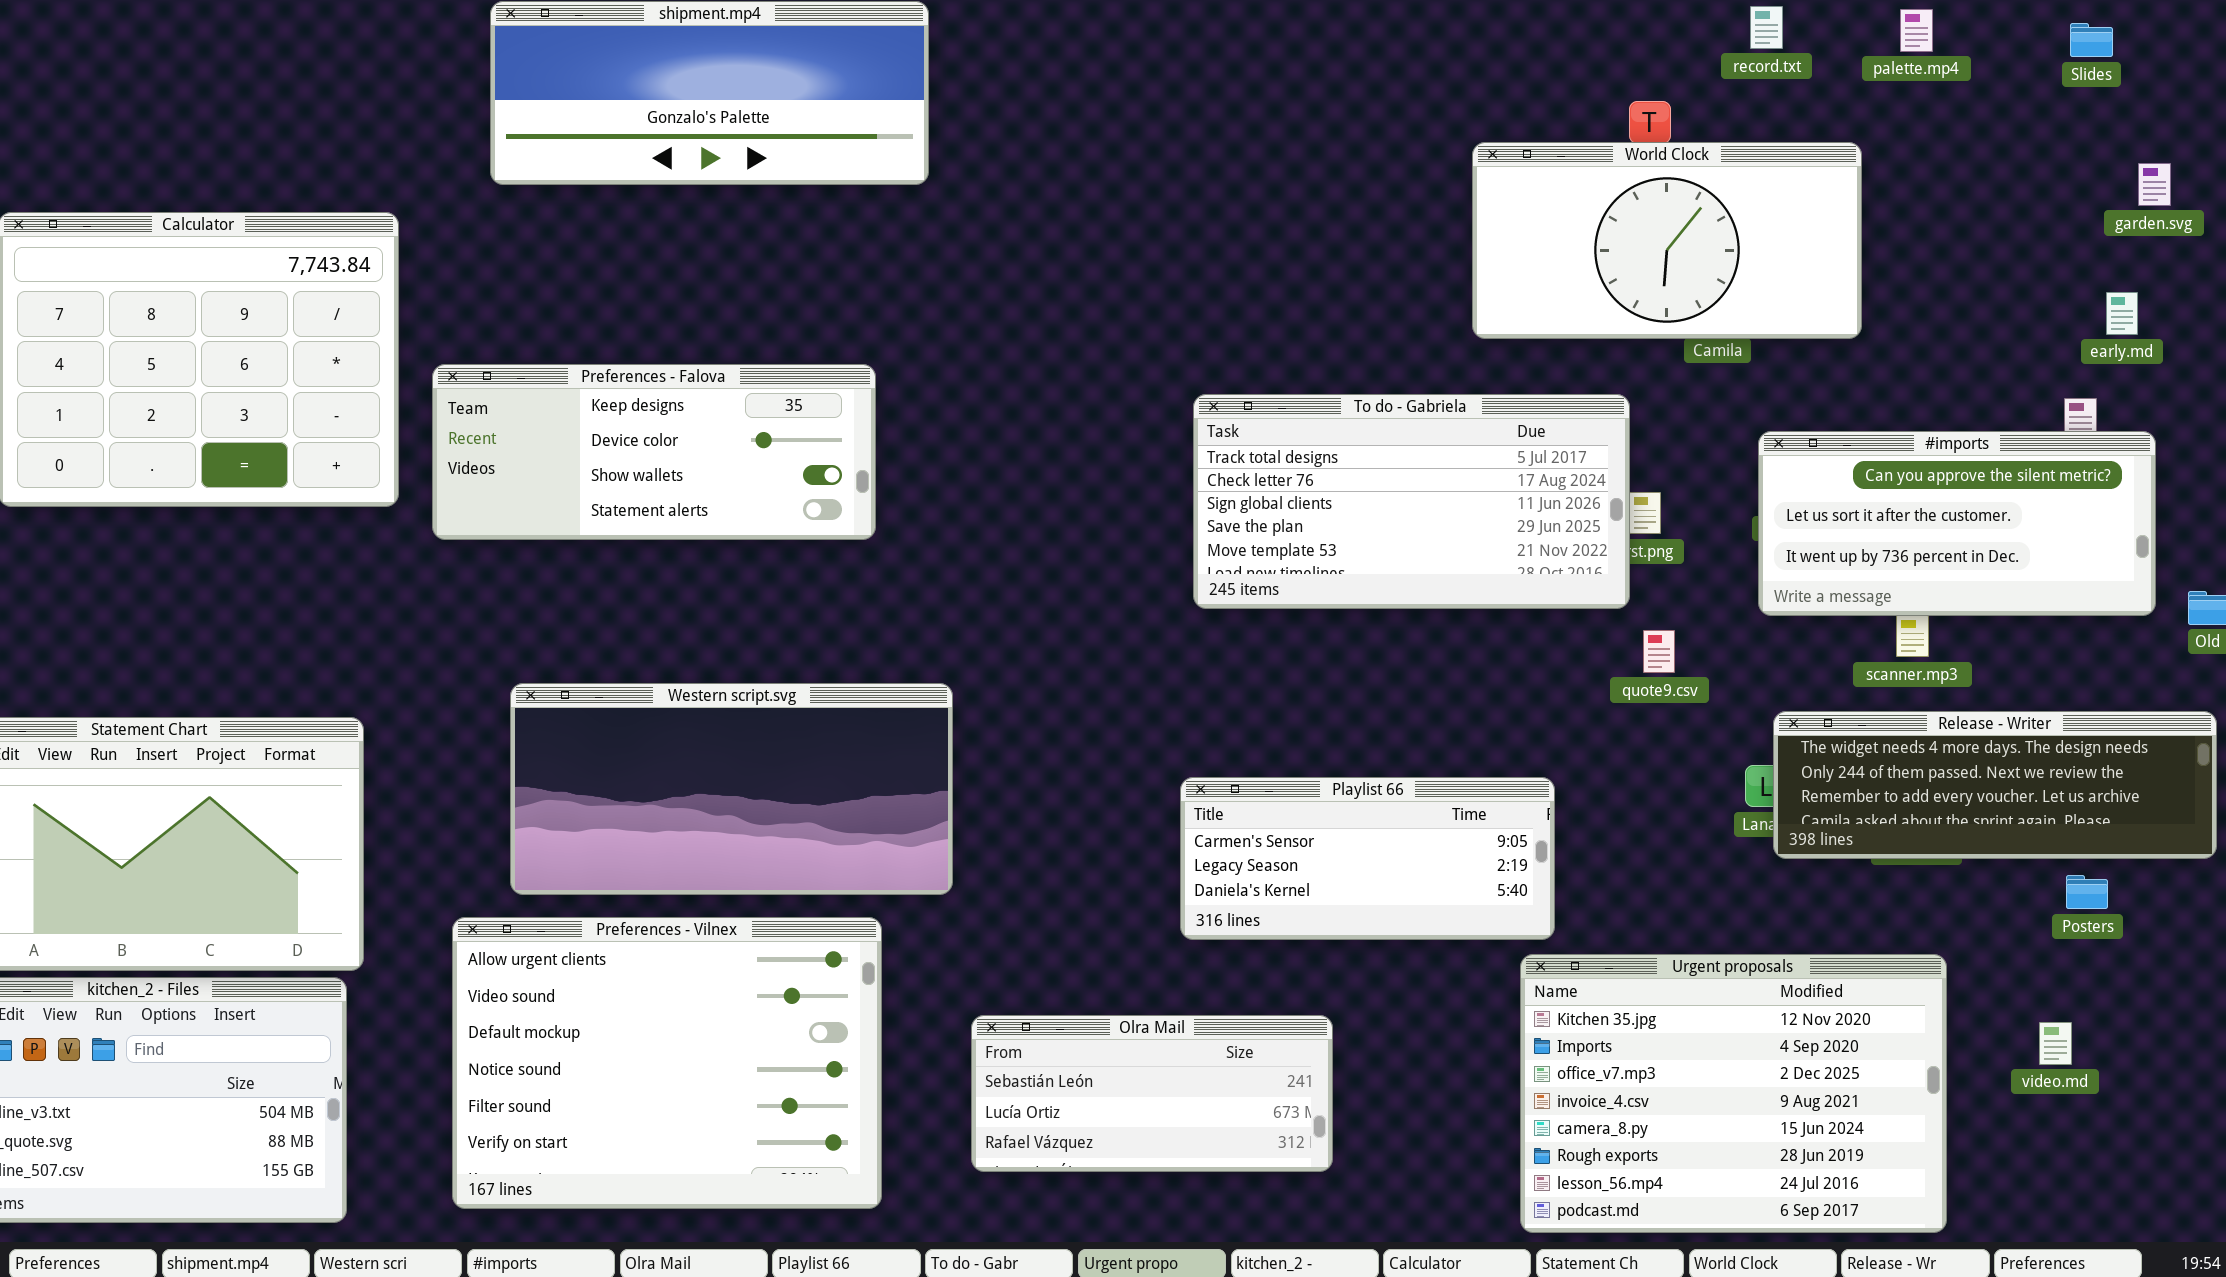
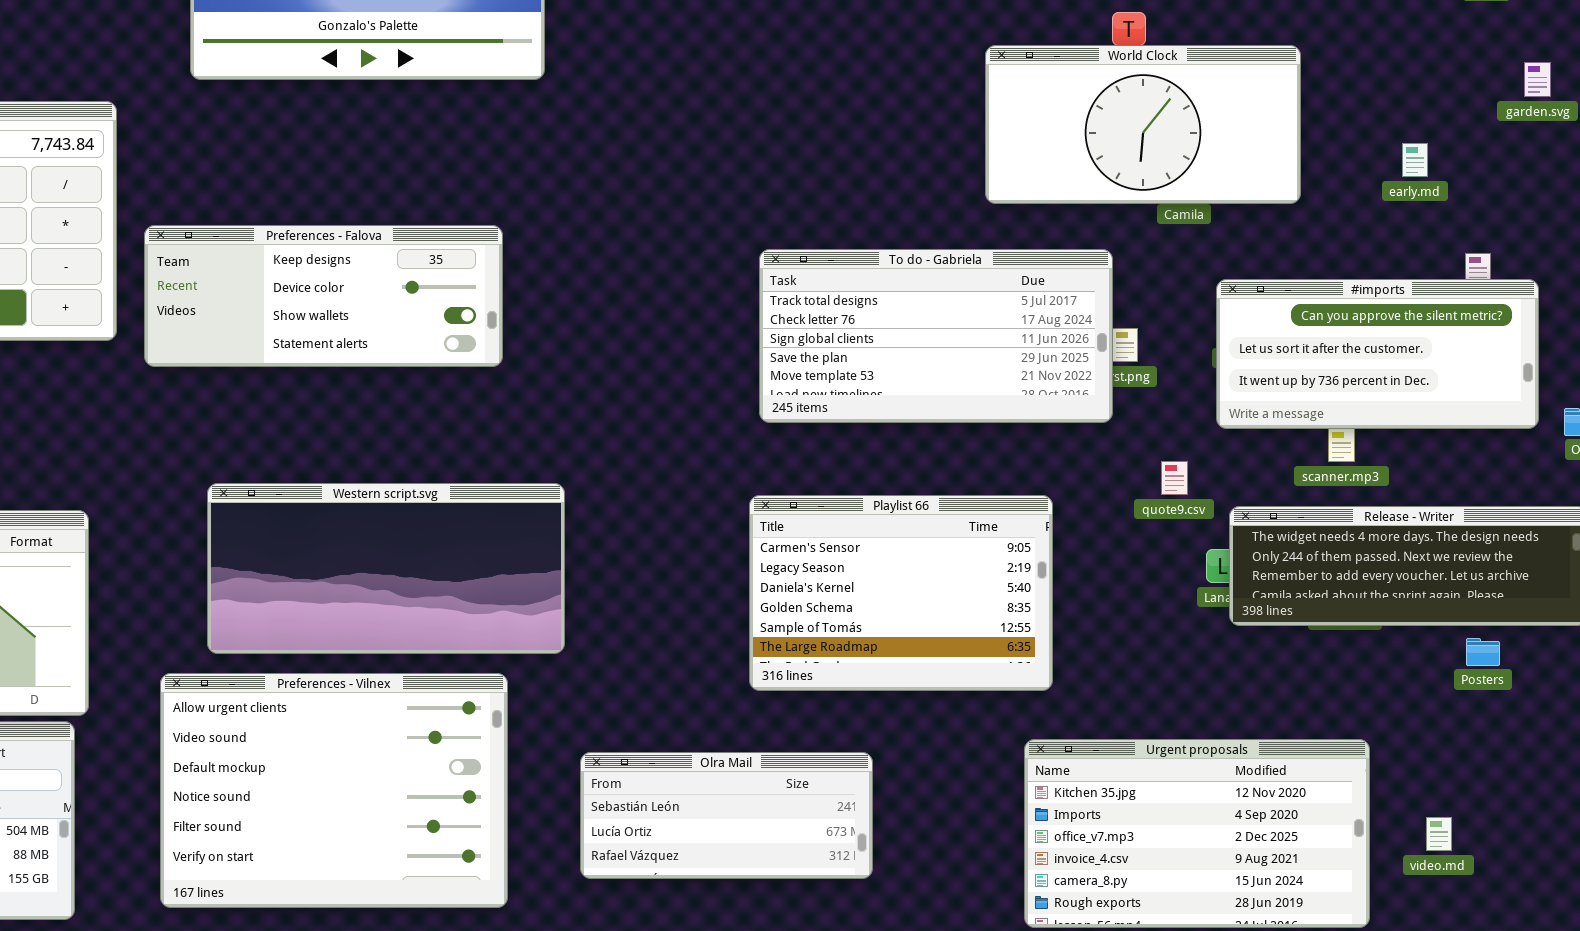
early.md: [2106,292,2138,335] -> [1402,143,1428,177], moved
quote9.csv: [1643,630,1675,673] -> [1161,461,1188,495], moved
Playlist 66: [1180,777,1555,940] -> [749,495,1053,691], resized
Urgent proposals: [1520,954,1947,1233] -> [1024,739,1370,928], resized
video.md: [2039,1022,2072,1065] -> [1426,817,1452,851], moved

